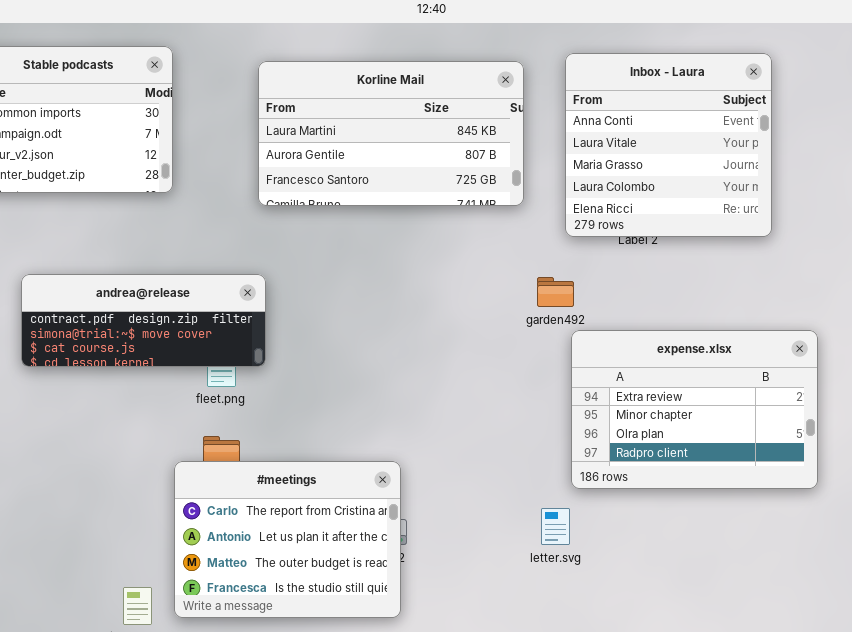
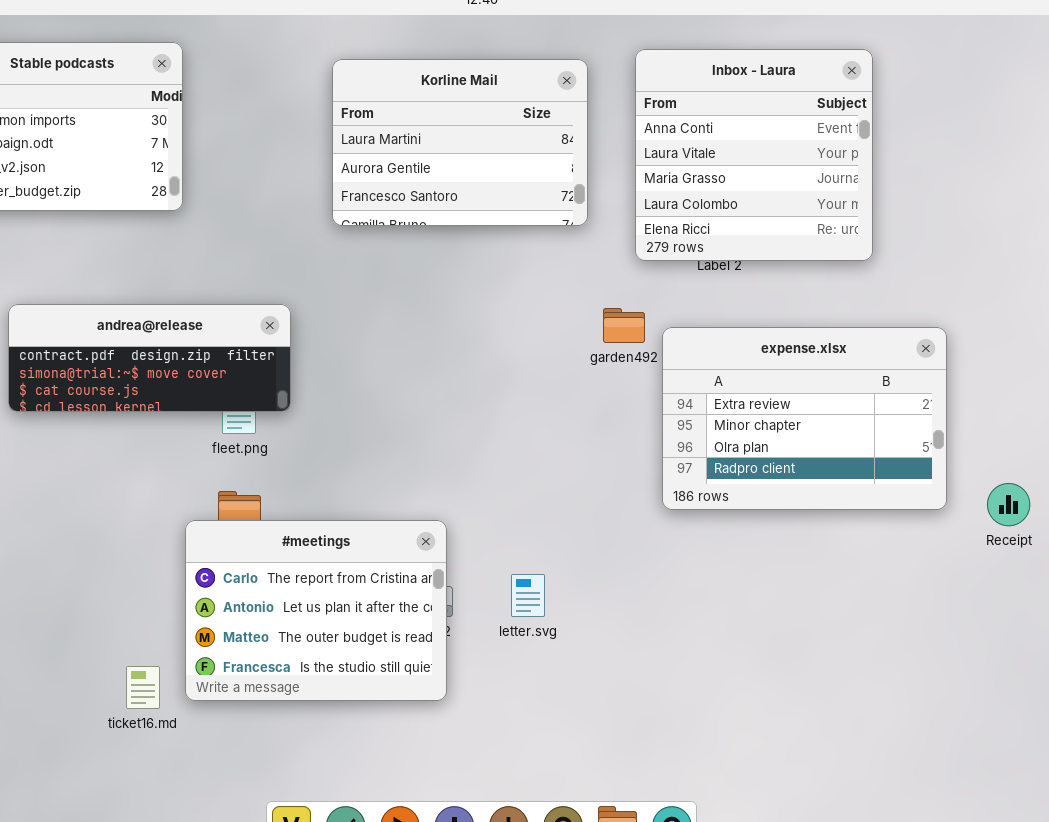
Korline Mail: [258,61,524,206] -> [332,59,588,226], resized
expense.xlsx: [571,330,818,489] -> [662,327,947,510], moved
letter.svg: [541,508,570,545] -> [511,574,545,617], moved

